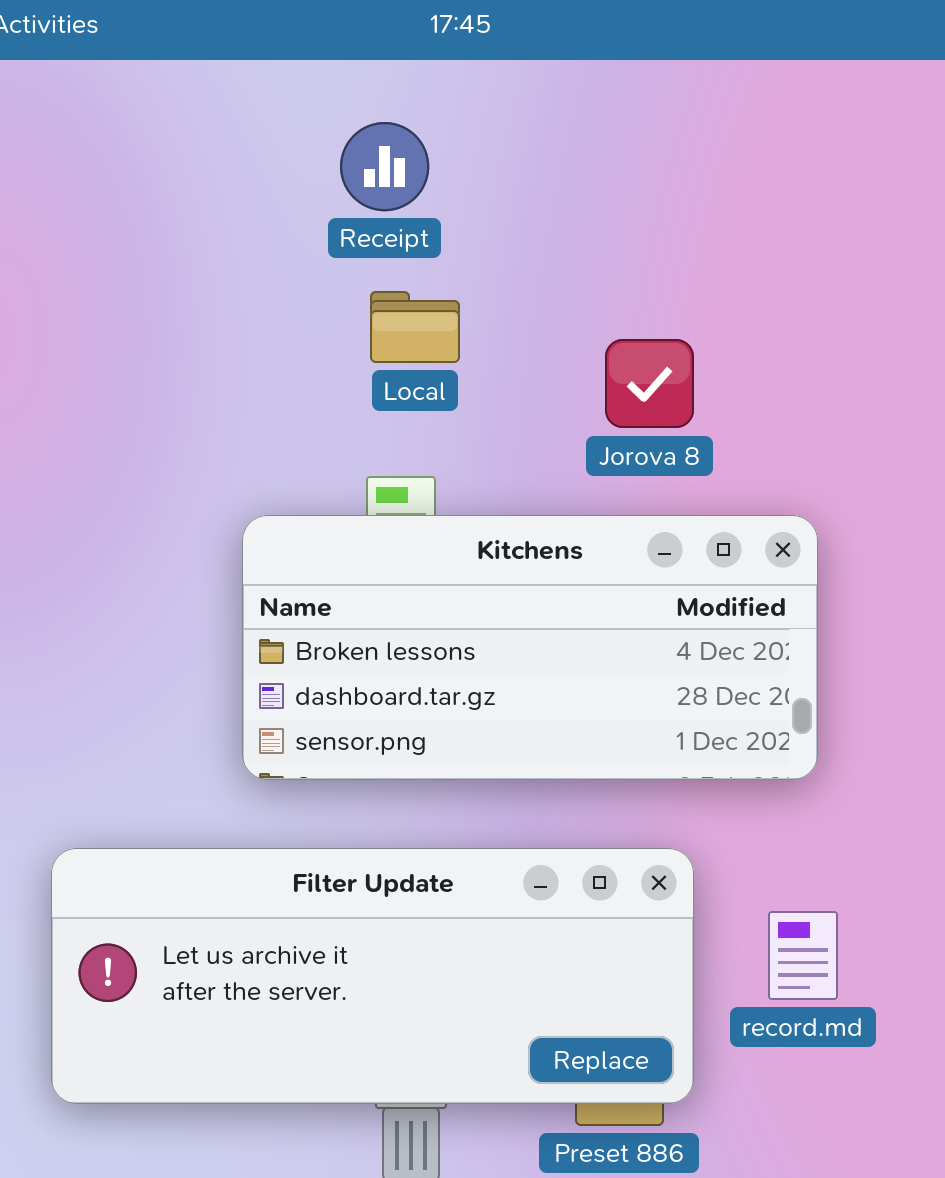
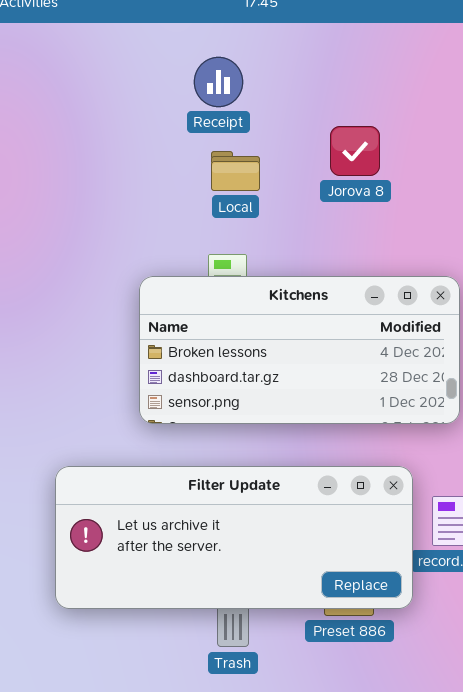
Jorova 8: [605,339,694,428] -> [330,126,380,176], moved
Filter Update: [51,848,694,1104] -> [55,466,413,609], moved

